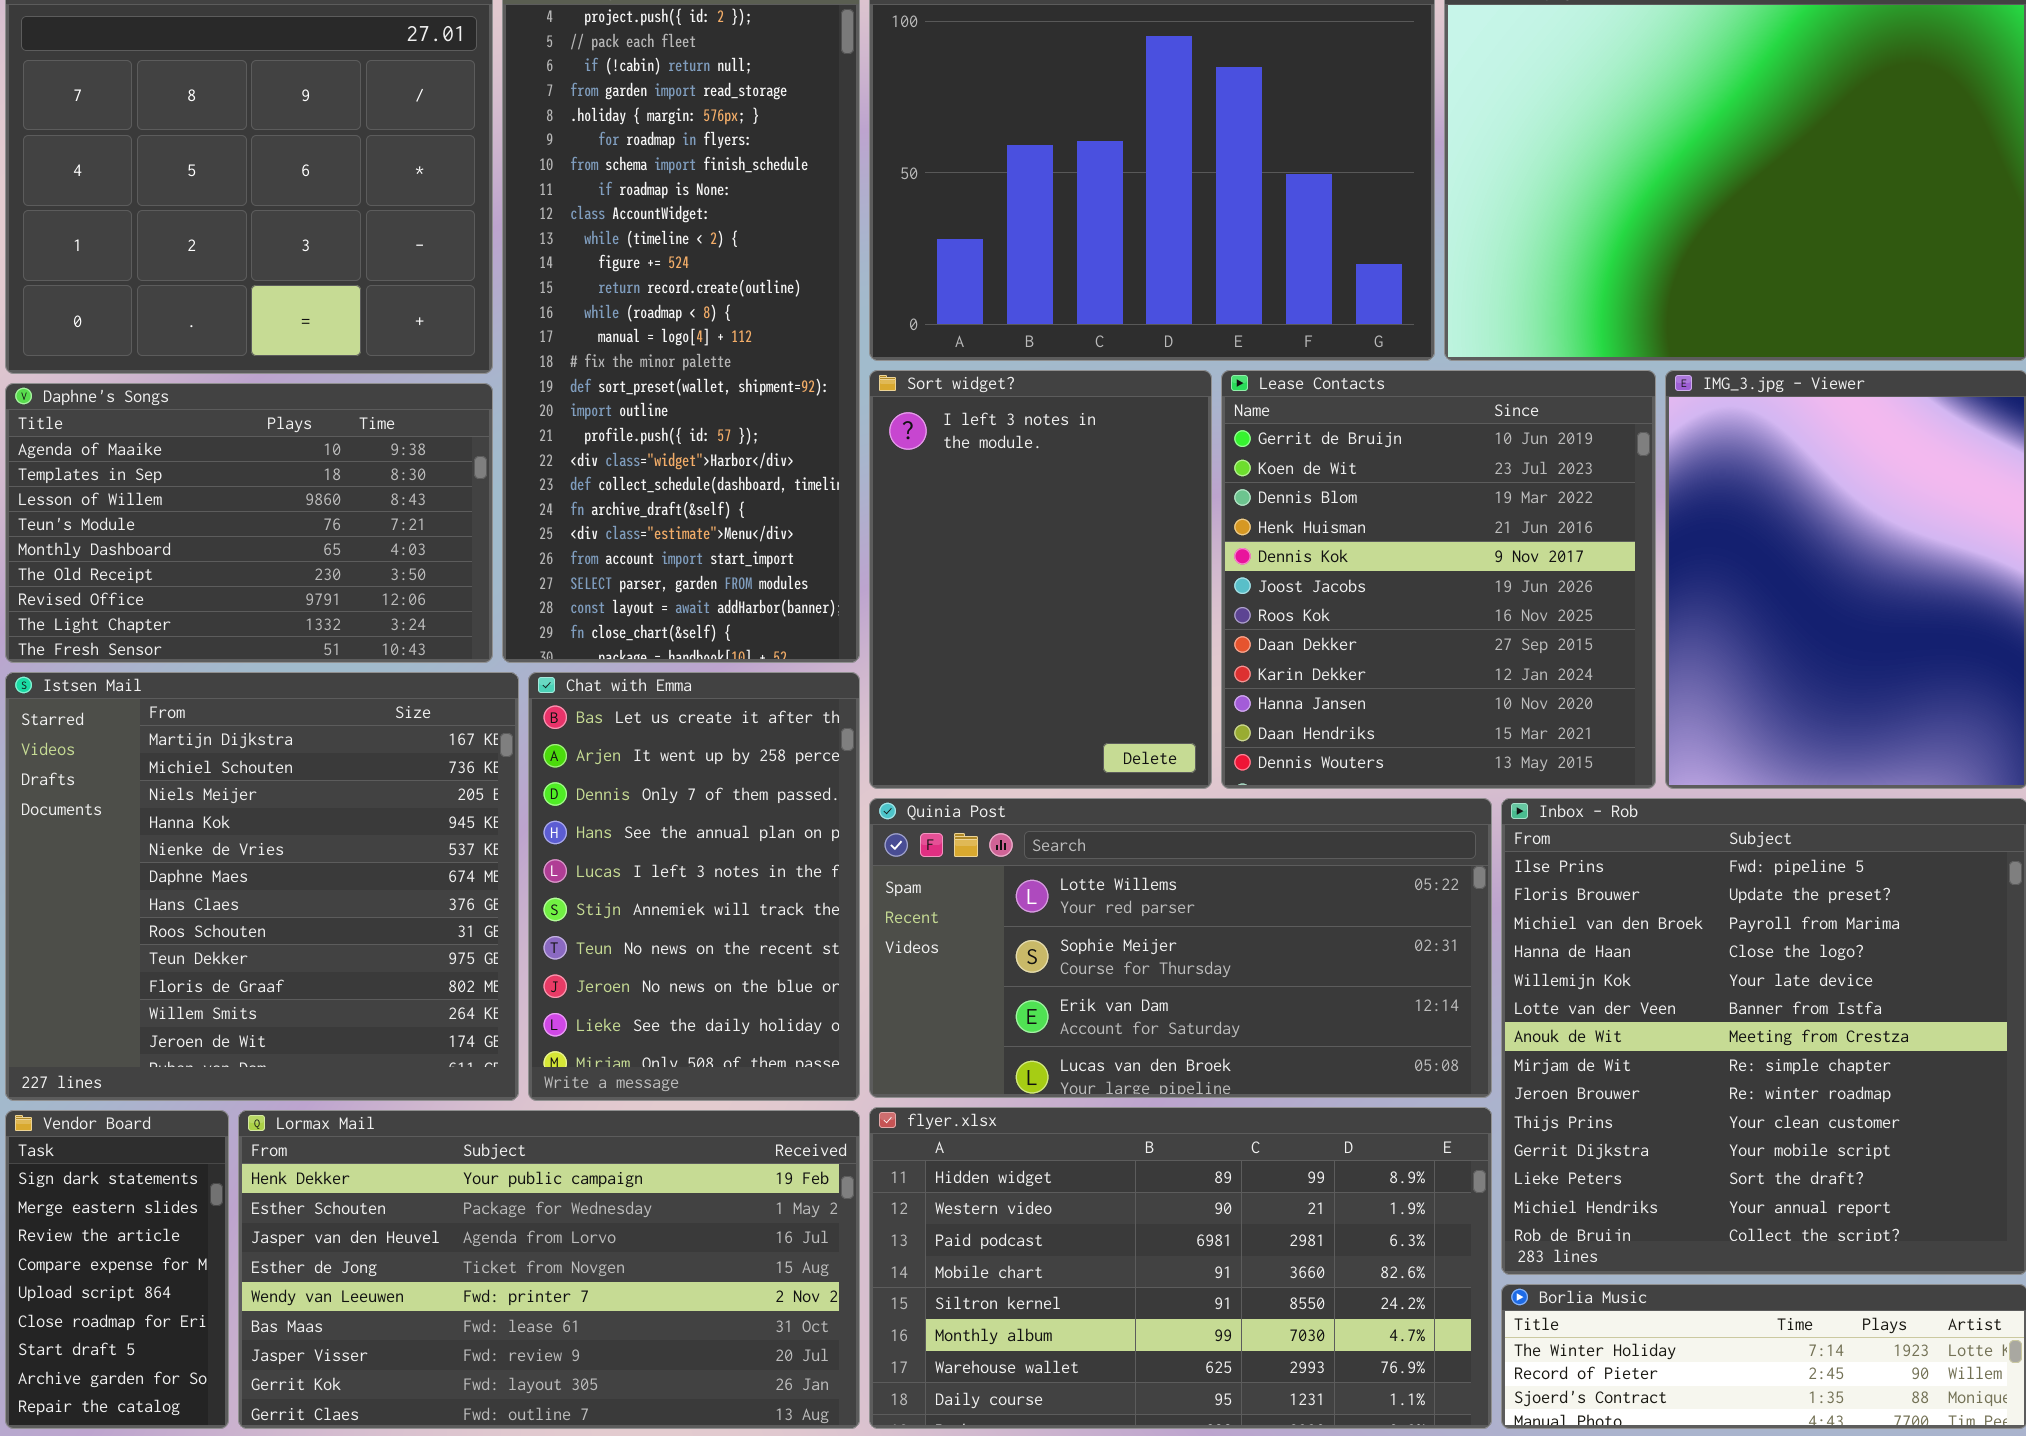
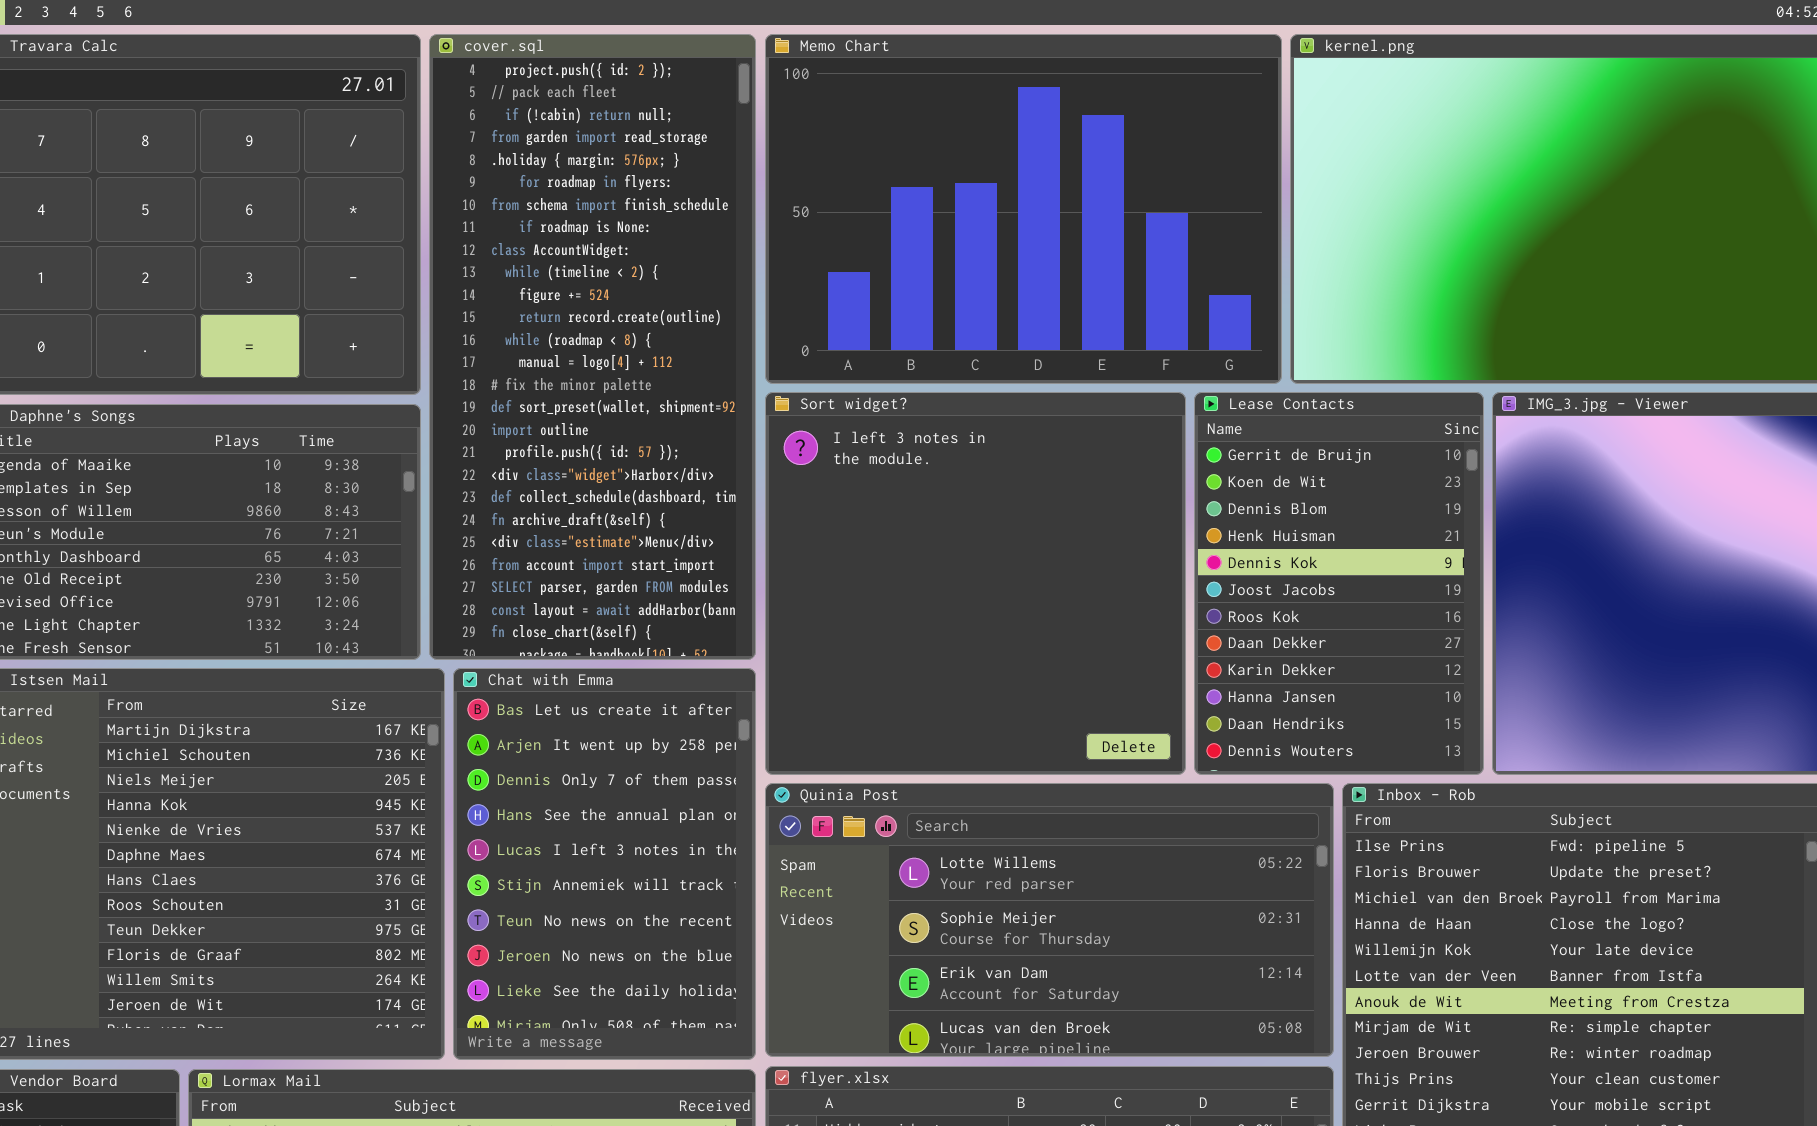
Sort widget?: [869,370,1212,789] -> [765,392,1186,775], resized
Lease Contacts: [1221,370,1656,789] -> [1194,392,1484,775], resized

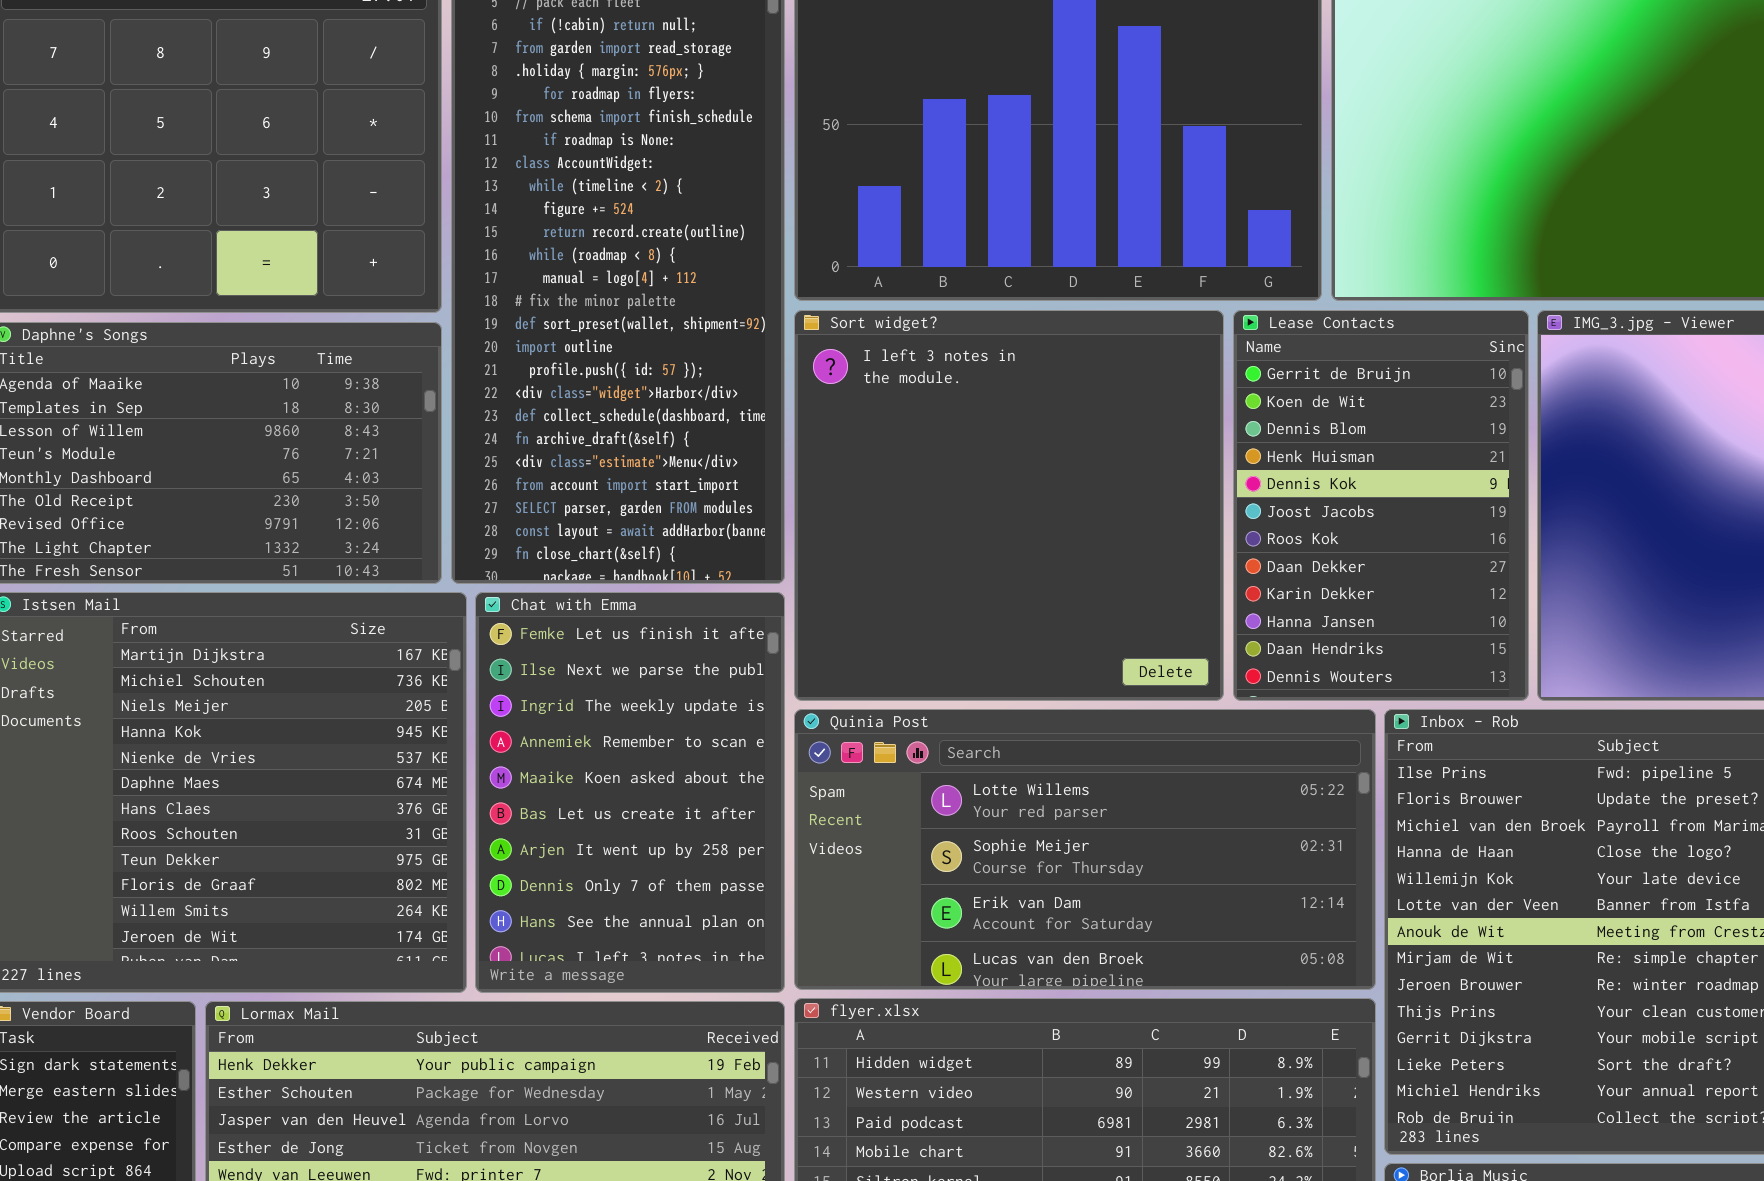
Chat with Emma: [453,668,756,1060] -> [475,592,785,993], scrolled up 5 rows

